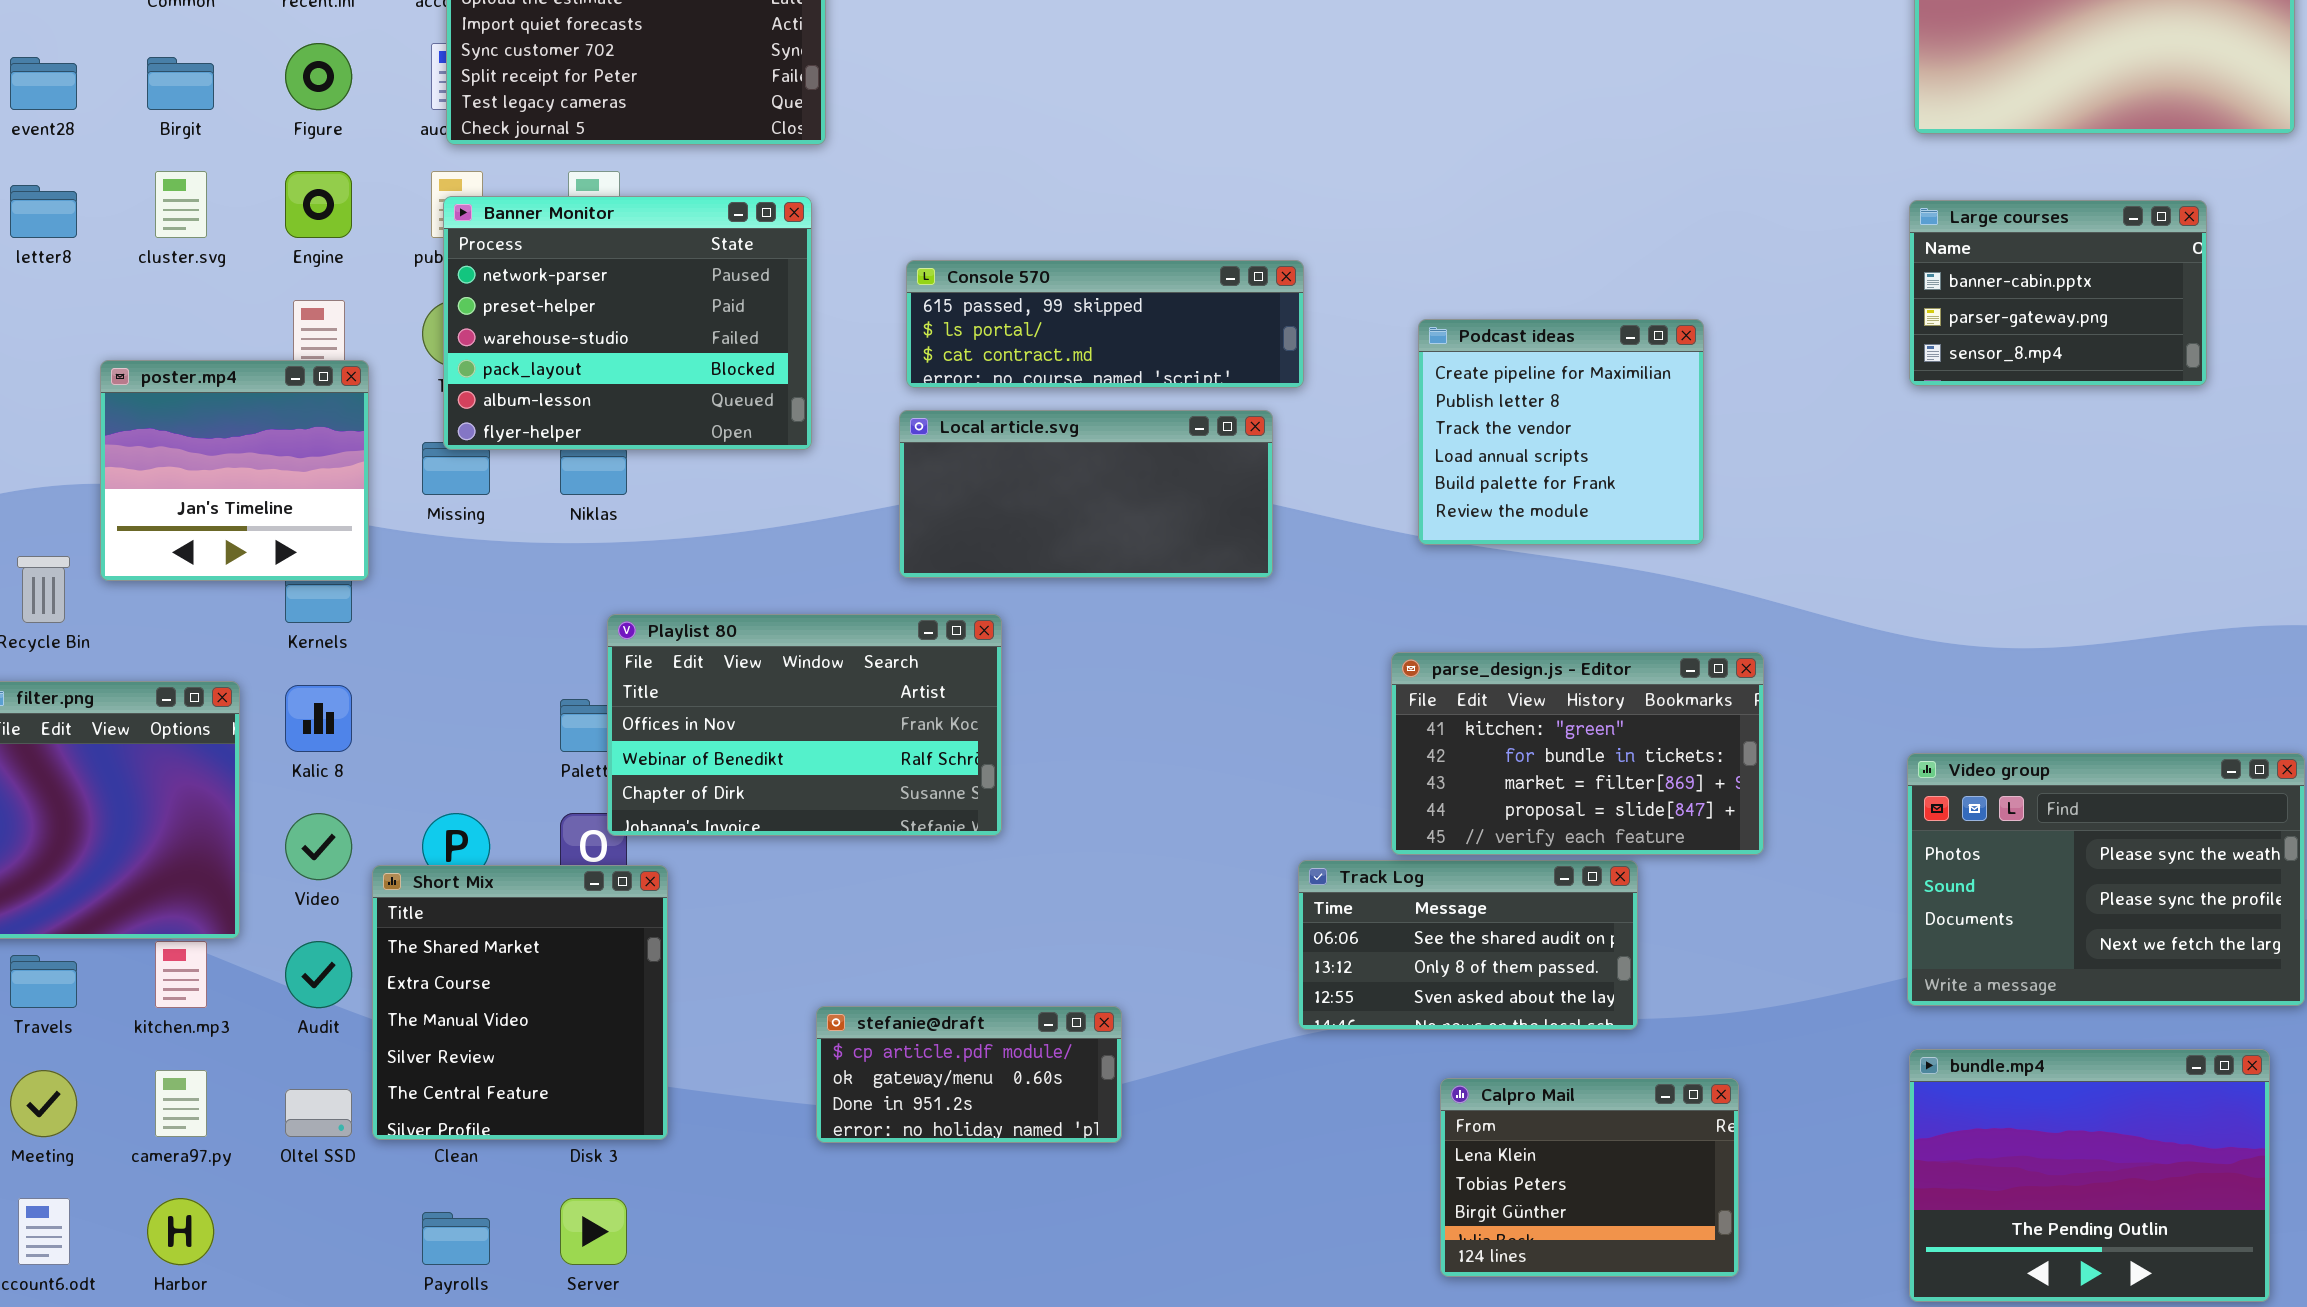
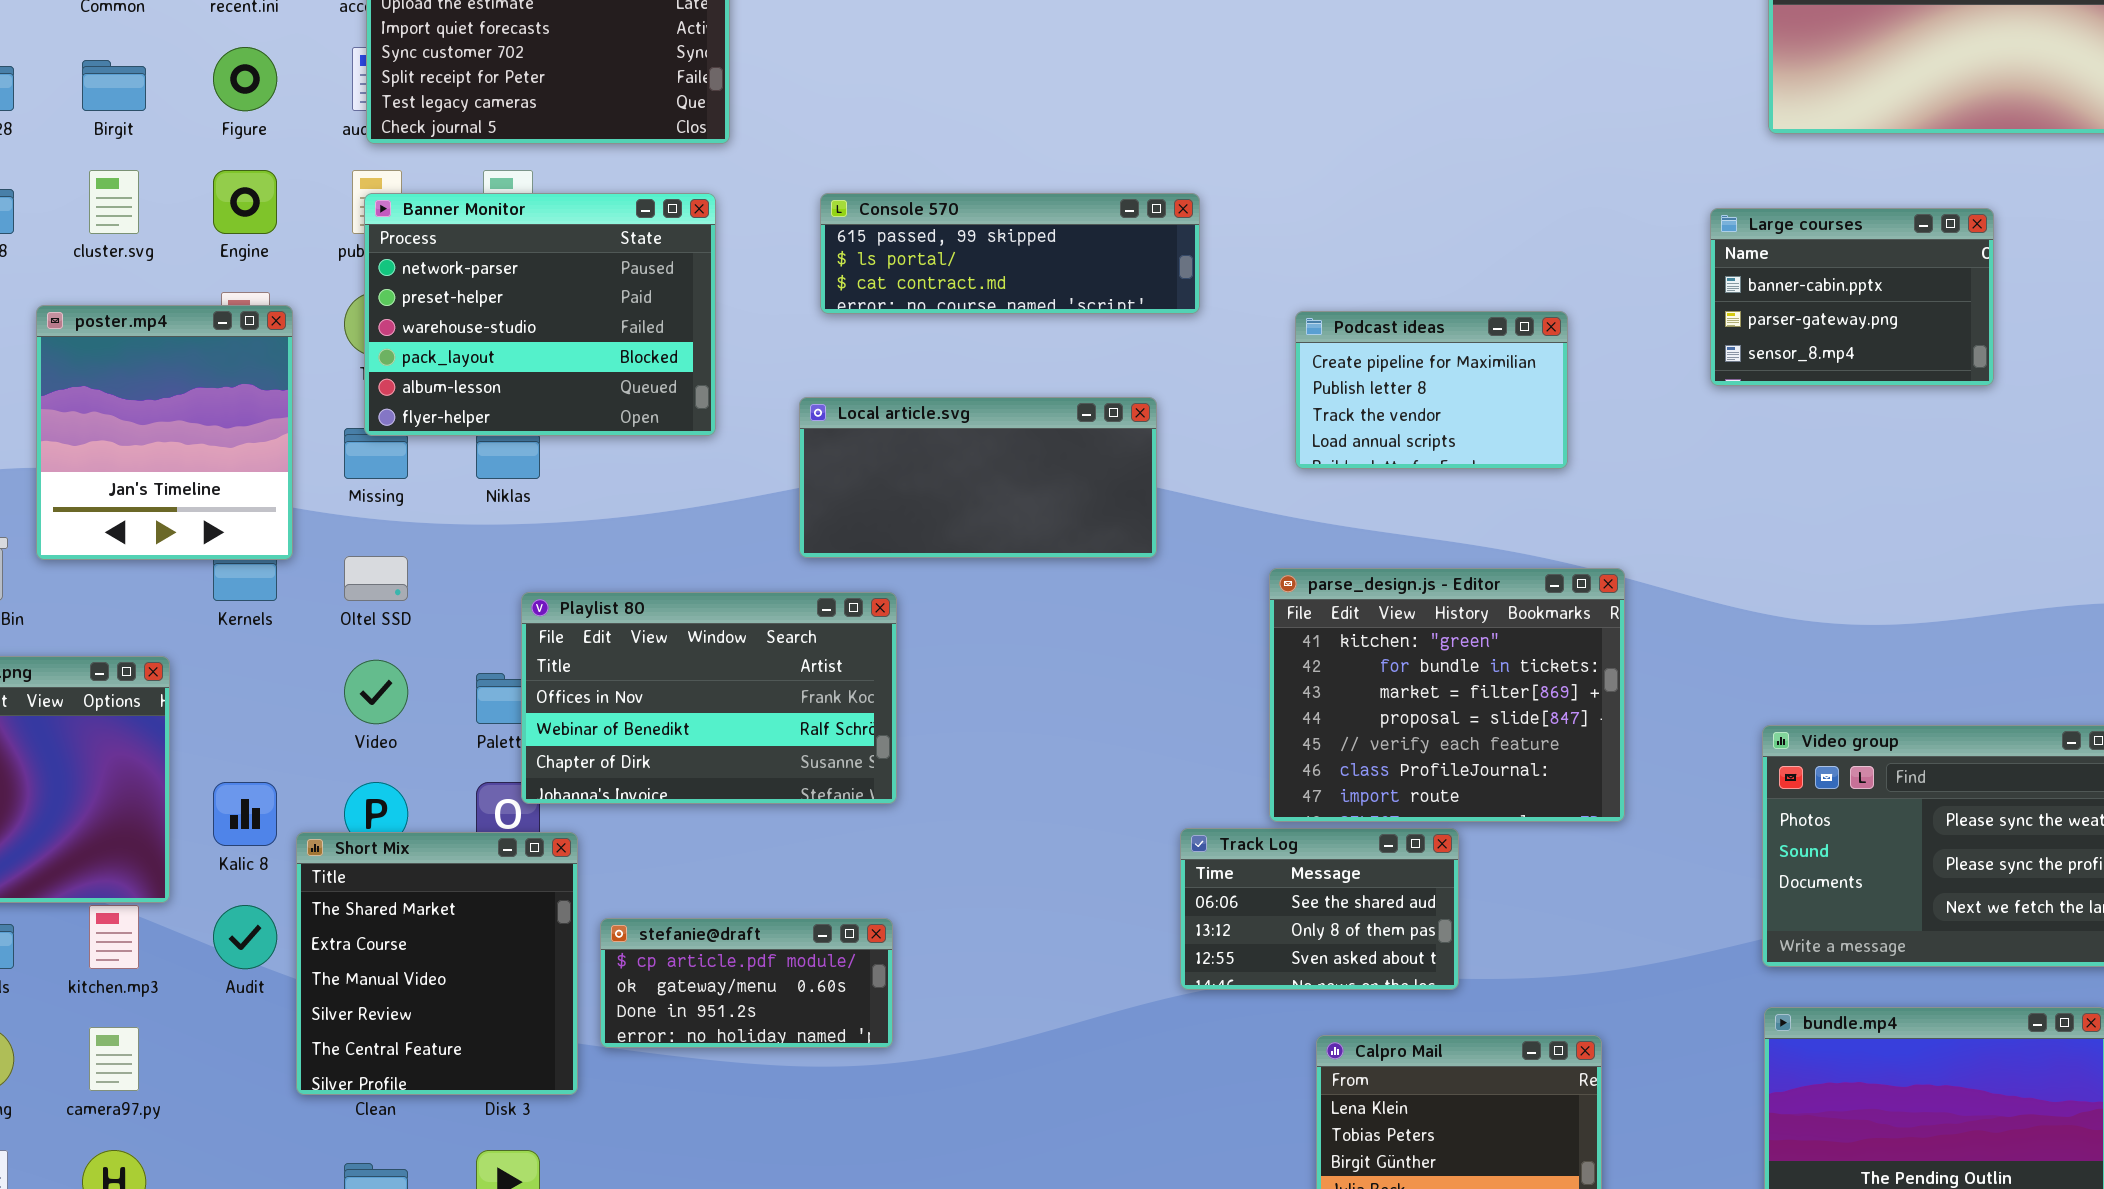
Large courses: [1909,200,2207,386] -> [1710,208,1994,386], moved
Console 570: [906,260,1304,388] -> [820,193,1200,314], moved
Podcast ideas: [1418,319,1704,545] -> [1295,311,1568,469], resized
poster.mp4: [100,360,369,581] -> [36,305,293,560], resized
parse_design.js - Editor: [1391,652,1764,855] -> [1269,568,1625,822], resized
Kalic 8: [285,685,352,752] -> [213,782,277,846], moved
Video: [285,813,352,880] -> [344,660,408,724], moved
Track Log: [1298,860,1638,1030] -> [1180,828,1459,990], resized
stefanie@draft: [816,1006,1122,1143] -> [600,918,893,1048], moved
Oltel SSD: [285,1089,352,1137] -> [344,556,408,601], moved

